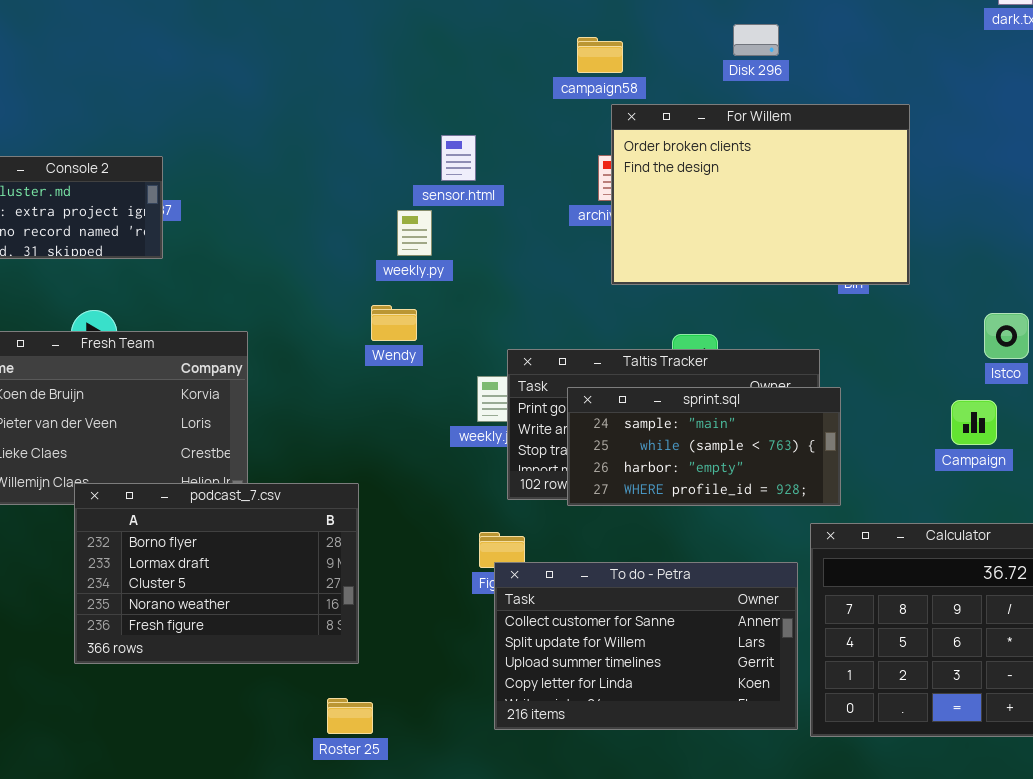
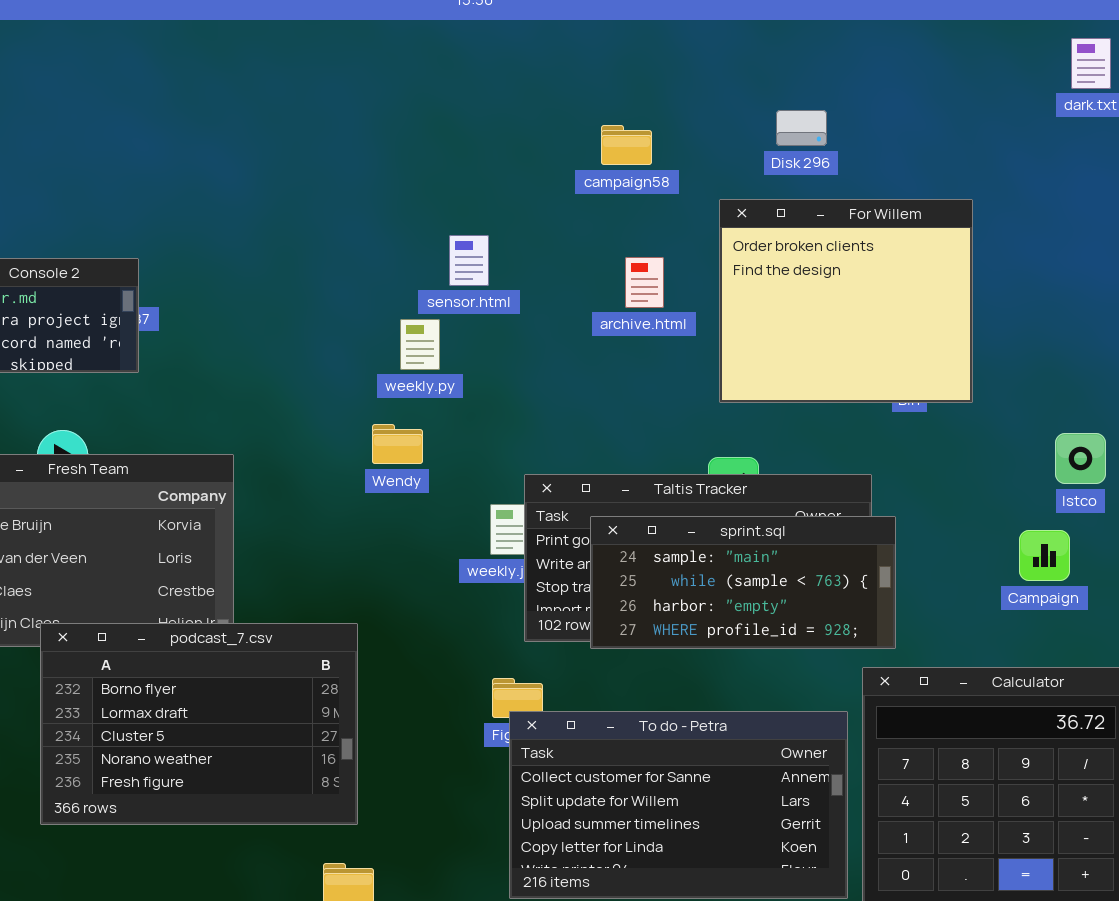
For Willem: [611,104,910,285] -> [719,199,973,403], resized

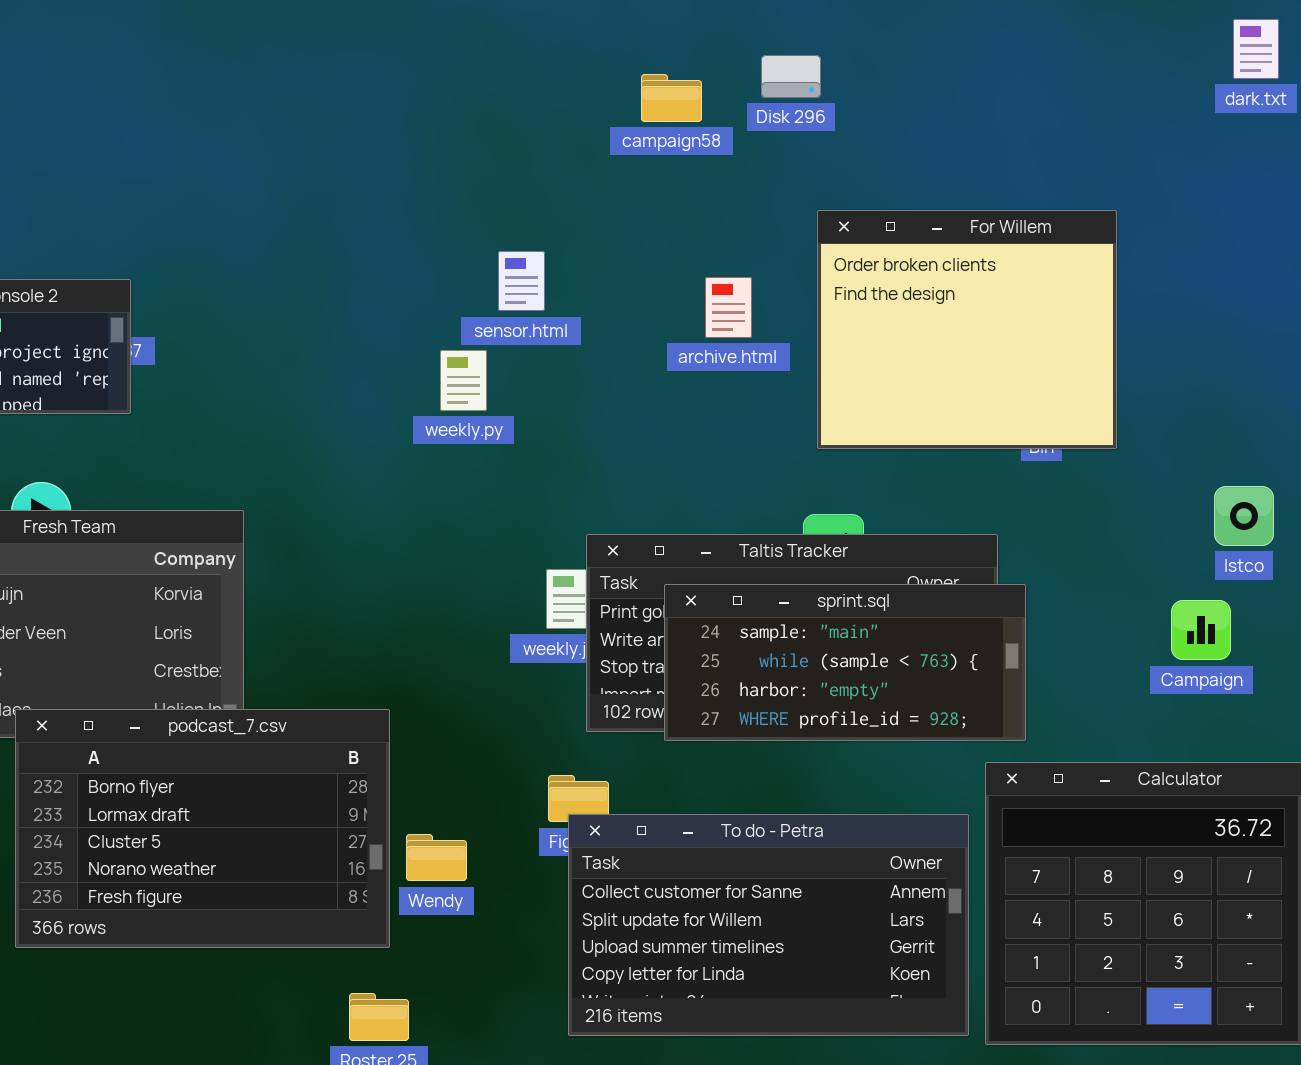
Disk 296: [776,110,827,146] -> [761,55,821,98], moved
campaign58: [601,125,652,165] -> [641,74,702,122], moved
Wendy: [372,424,423,464] -> [406,834,467,881], moved

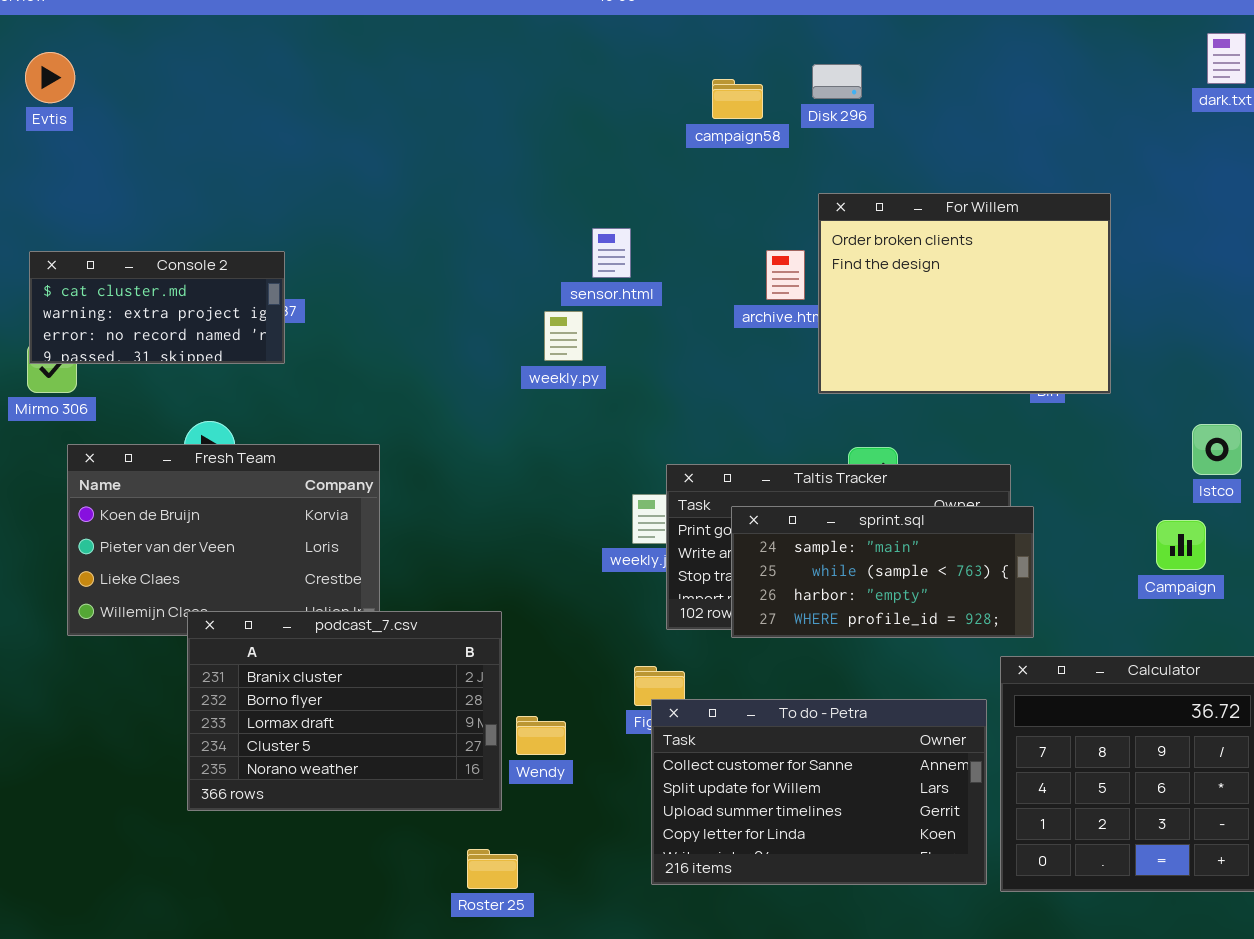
For Willem: [817,210,1117,449] -> [818,193,1111,394], resized
podcast_7.csv: [15,709,390,948] -> [187,611,502,811], scrolled up 1 row

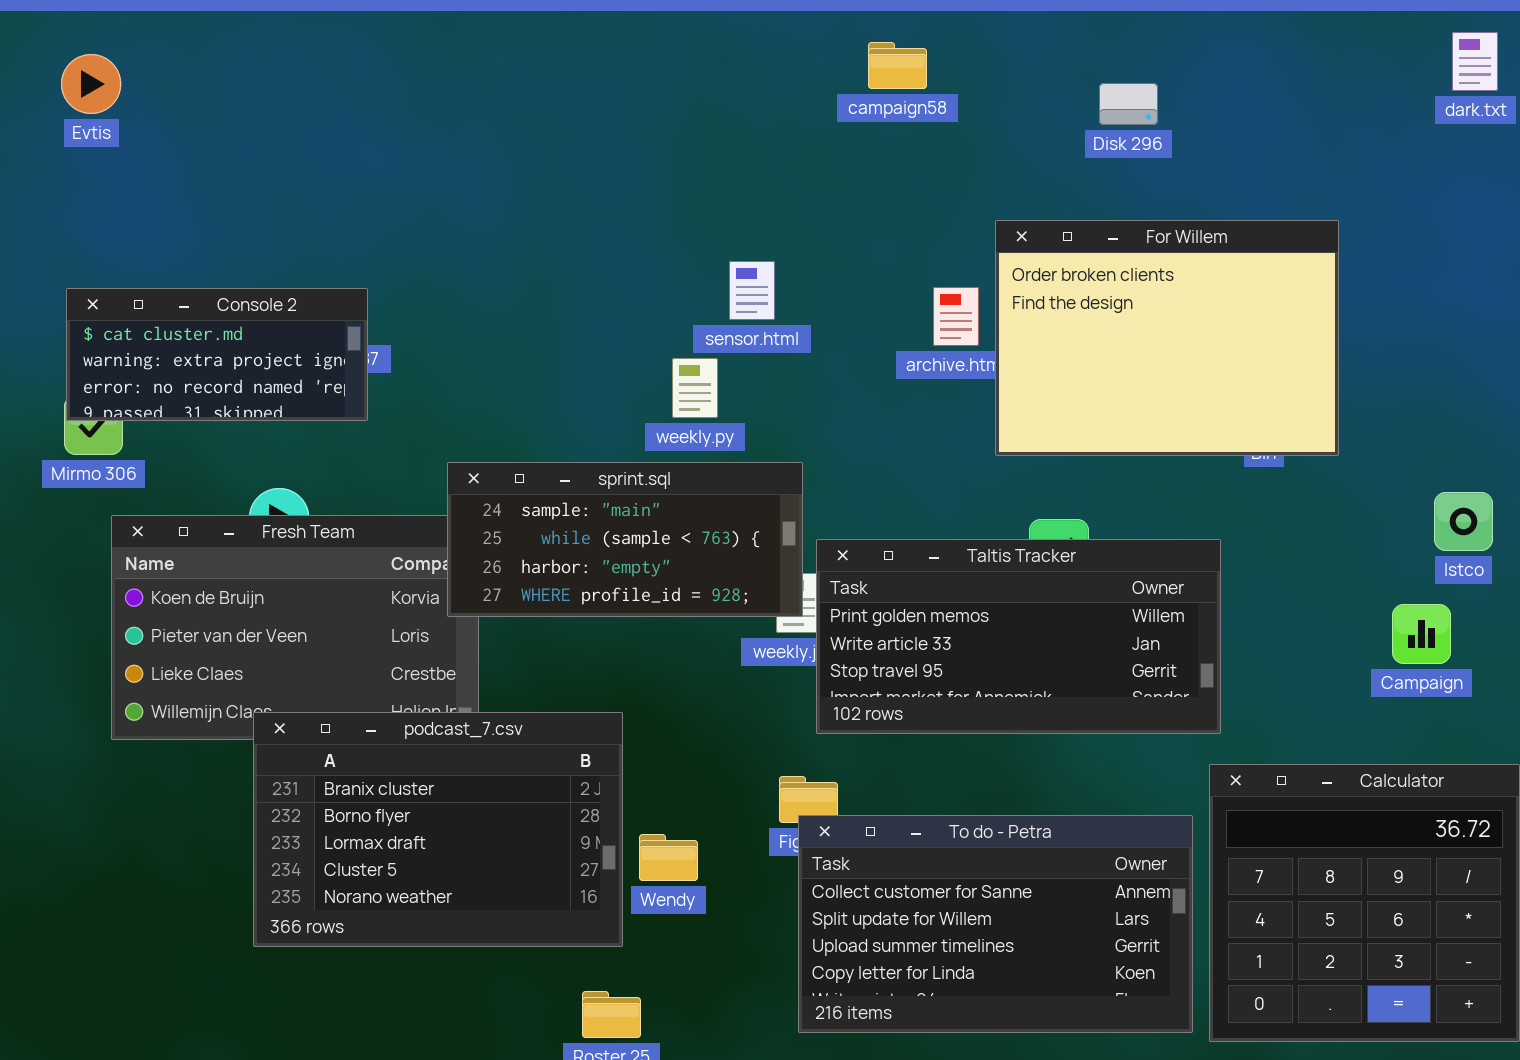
Disk 296: [812,64,862,99] -> [1099,83,1158,125], moved
campaign58: [712,79,763,119] -> [868,42,927,89], moved
sprint.sql: [731,506,1034,638] -> [447,462,803,617], moved

